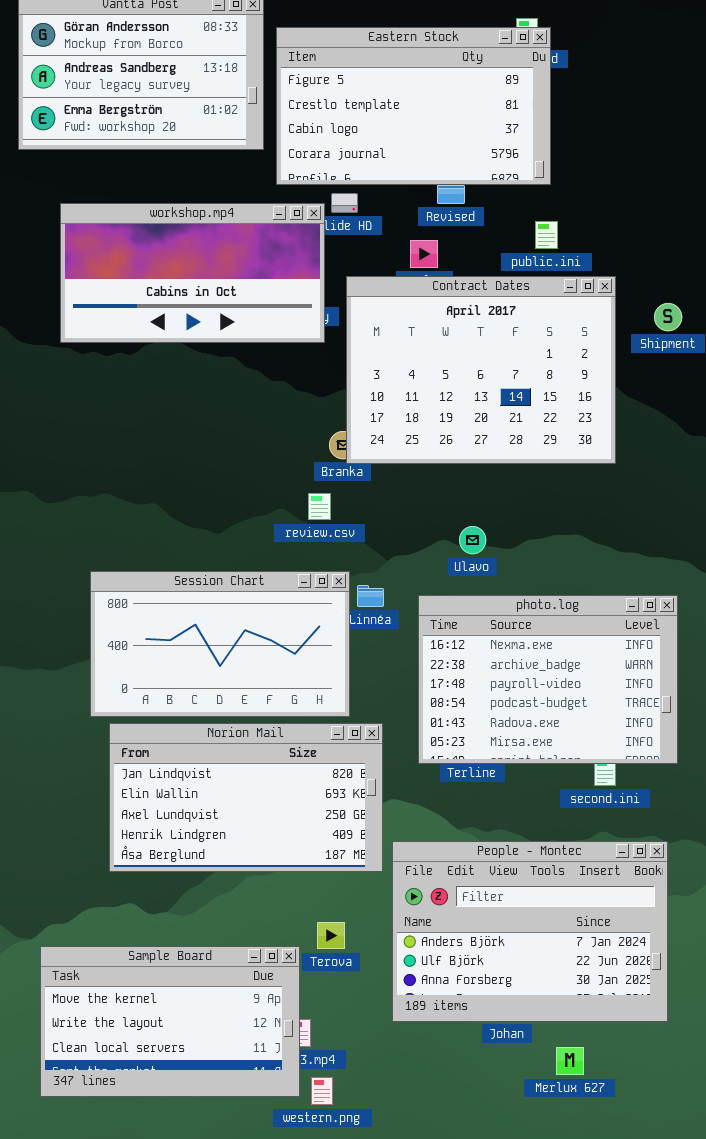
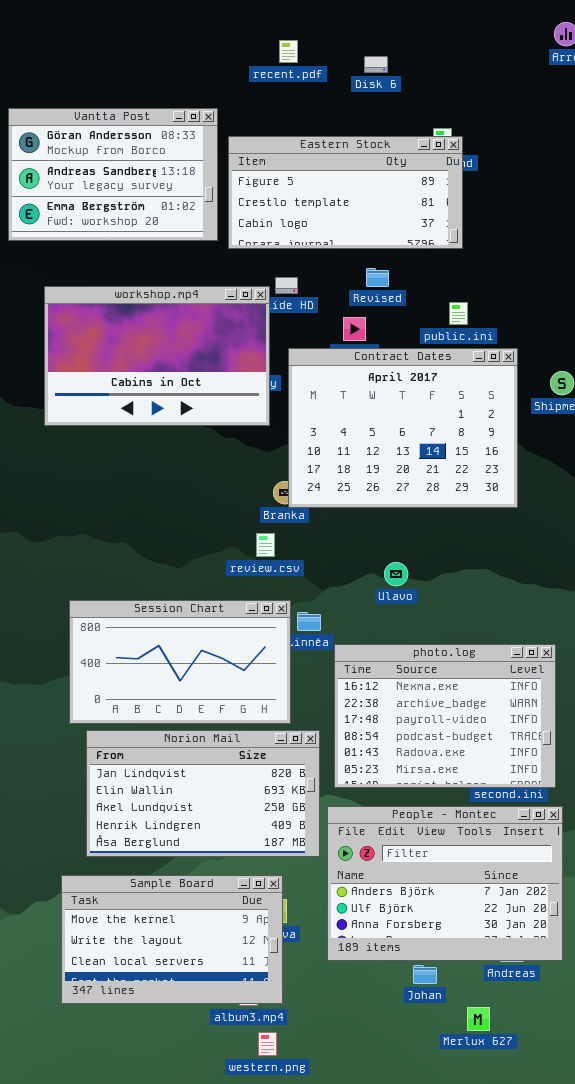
Eastern Stock: [276,27,551,185] -> [228,136,463,249], resized
workshop.mp4: [60,203,325,343] -> [44,286,270,426], resized
photo.log: [418,595,678,764] -> [334,644,556,788], moved
People - Montec: [392,841,668,1022] -> [327,806,563,961], moved
Sample Board: [40,946,300,1097] -> [61,875,283,1004], moved

